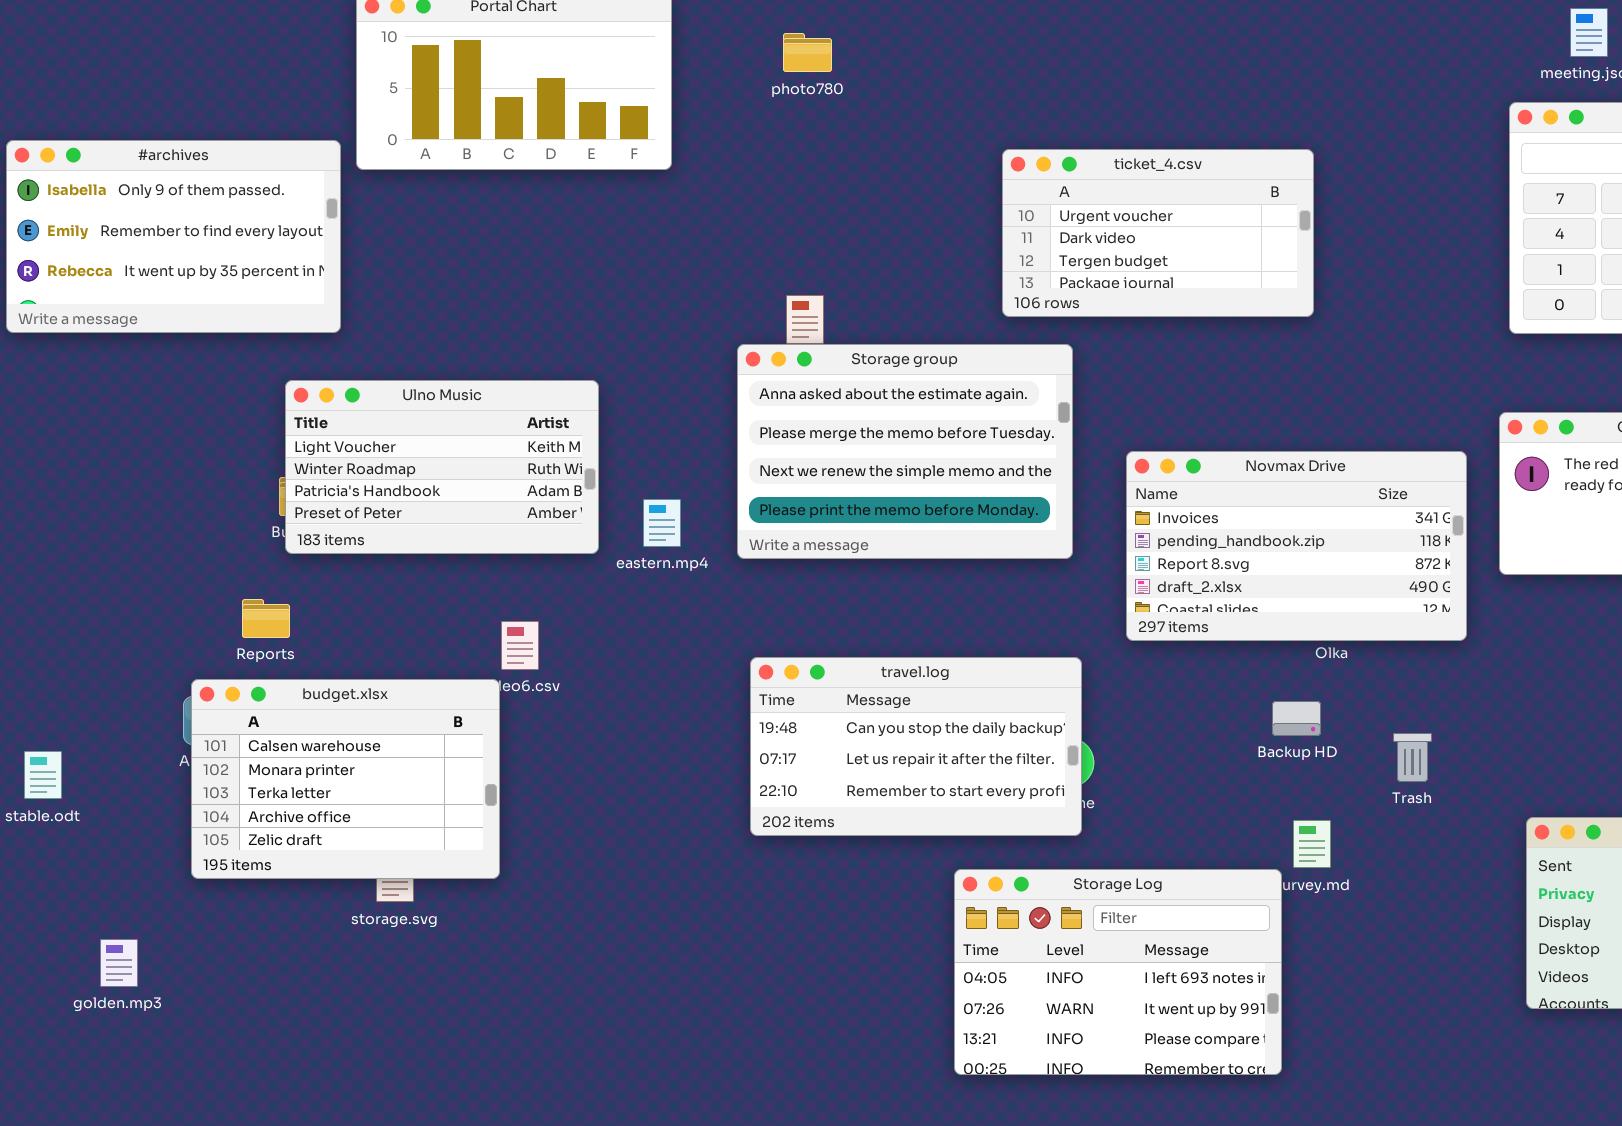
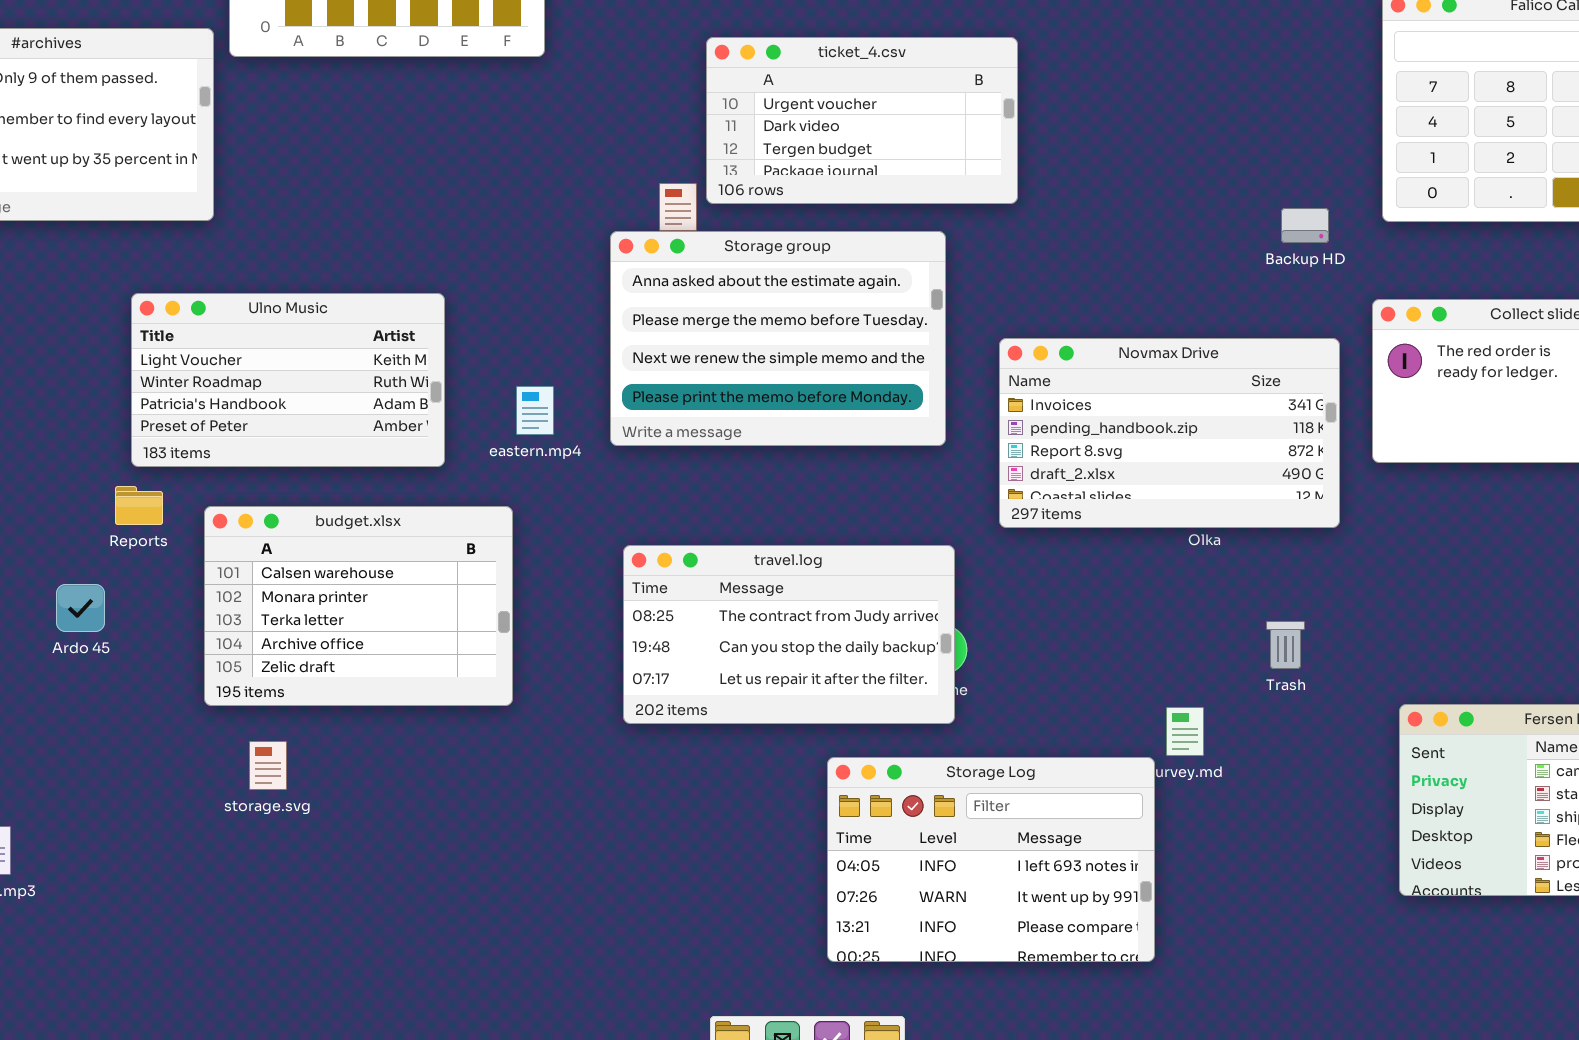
ticket_4.csv: [1002,149,1314,317] -> [706,37,1018,204], moved
Ulno Music: [285,380,599,554] -> [131,293,445,467], moved
travel.log: [750,657,1082,836] -> [623,545,955,724], scrolled up 1 row
budget.xlsx: [191,679,500,879] -> [204,506,513,706], moved
Backup HD: [1272,701,1321,736] -> [1281,208,1329,243], moved

